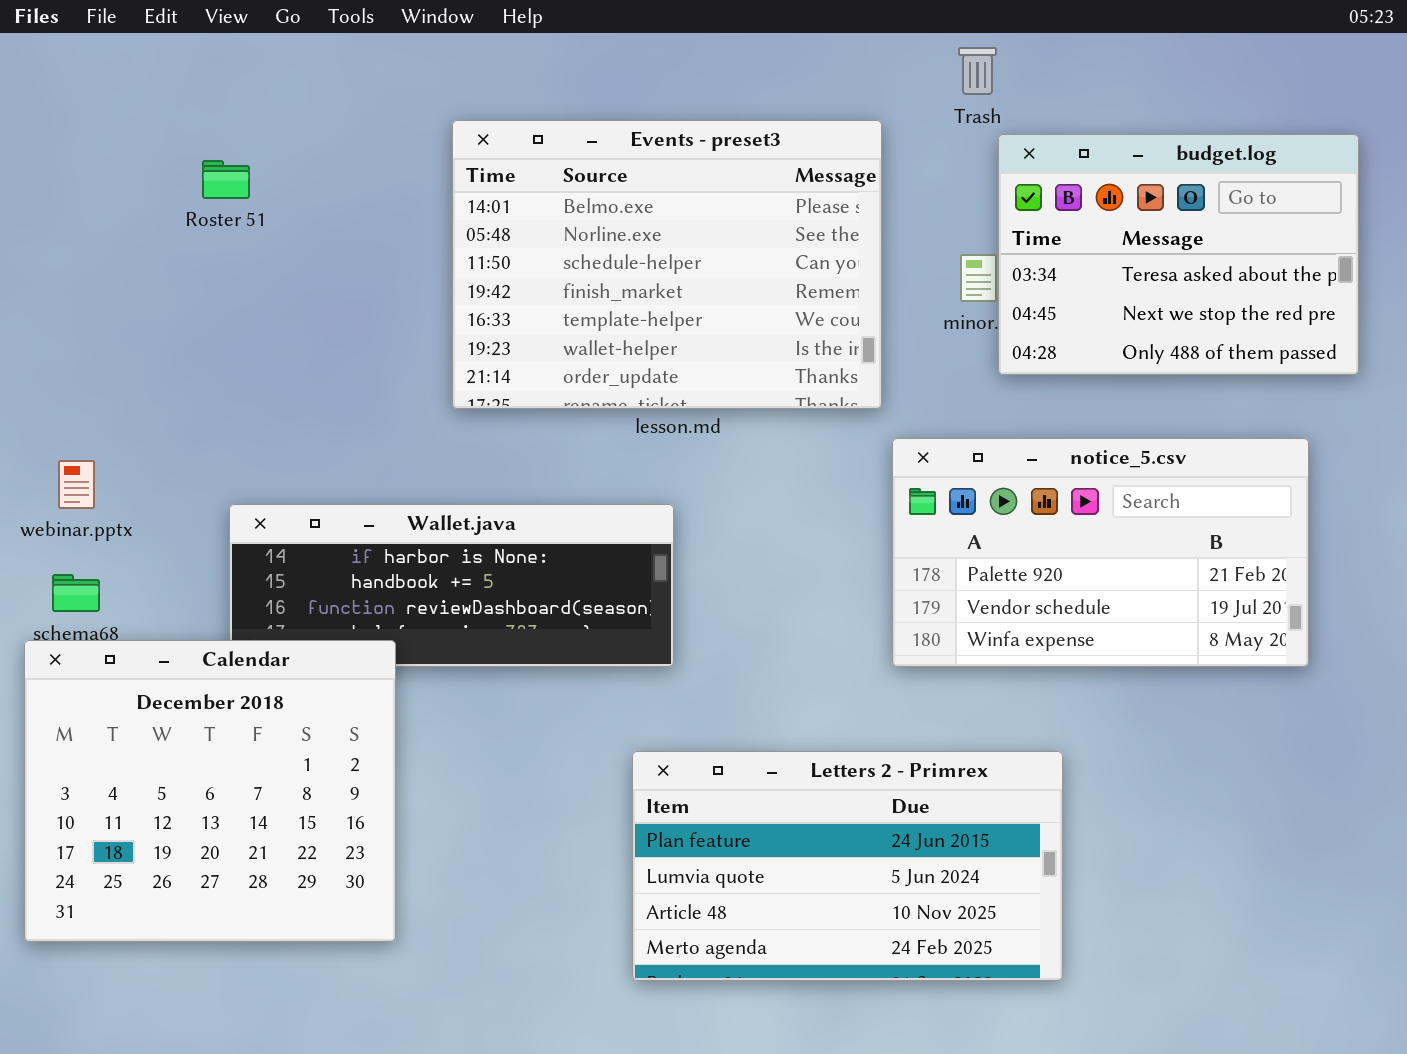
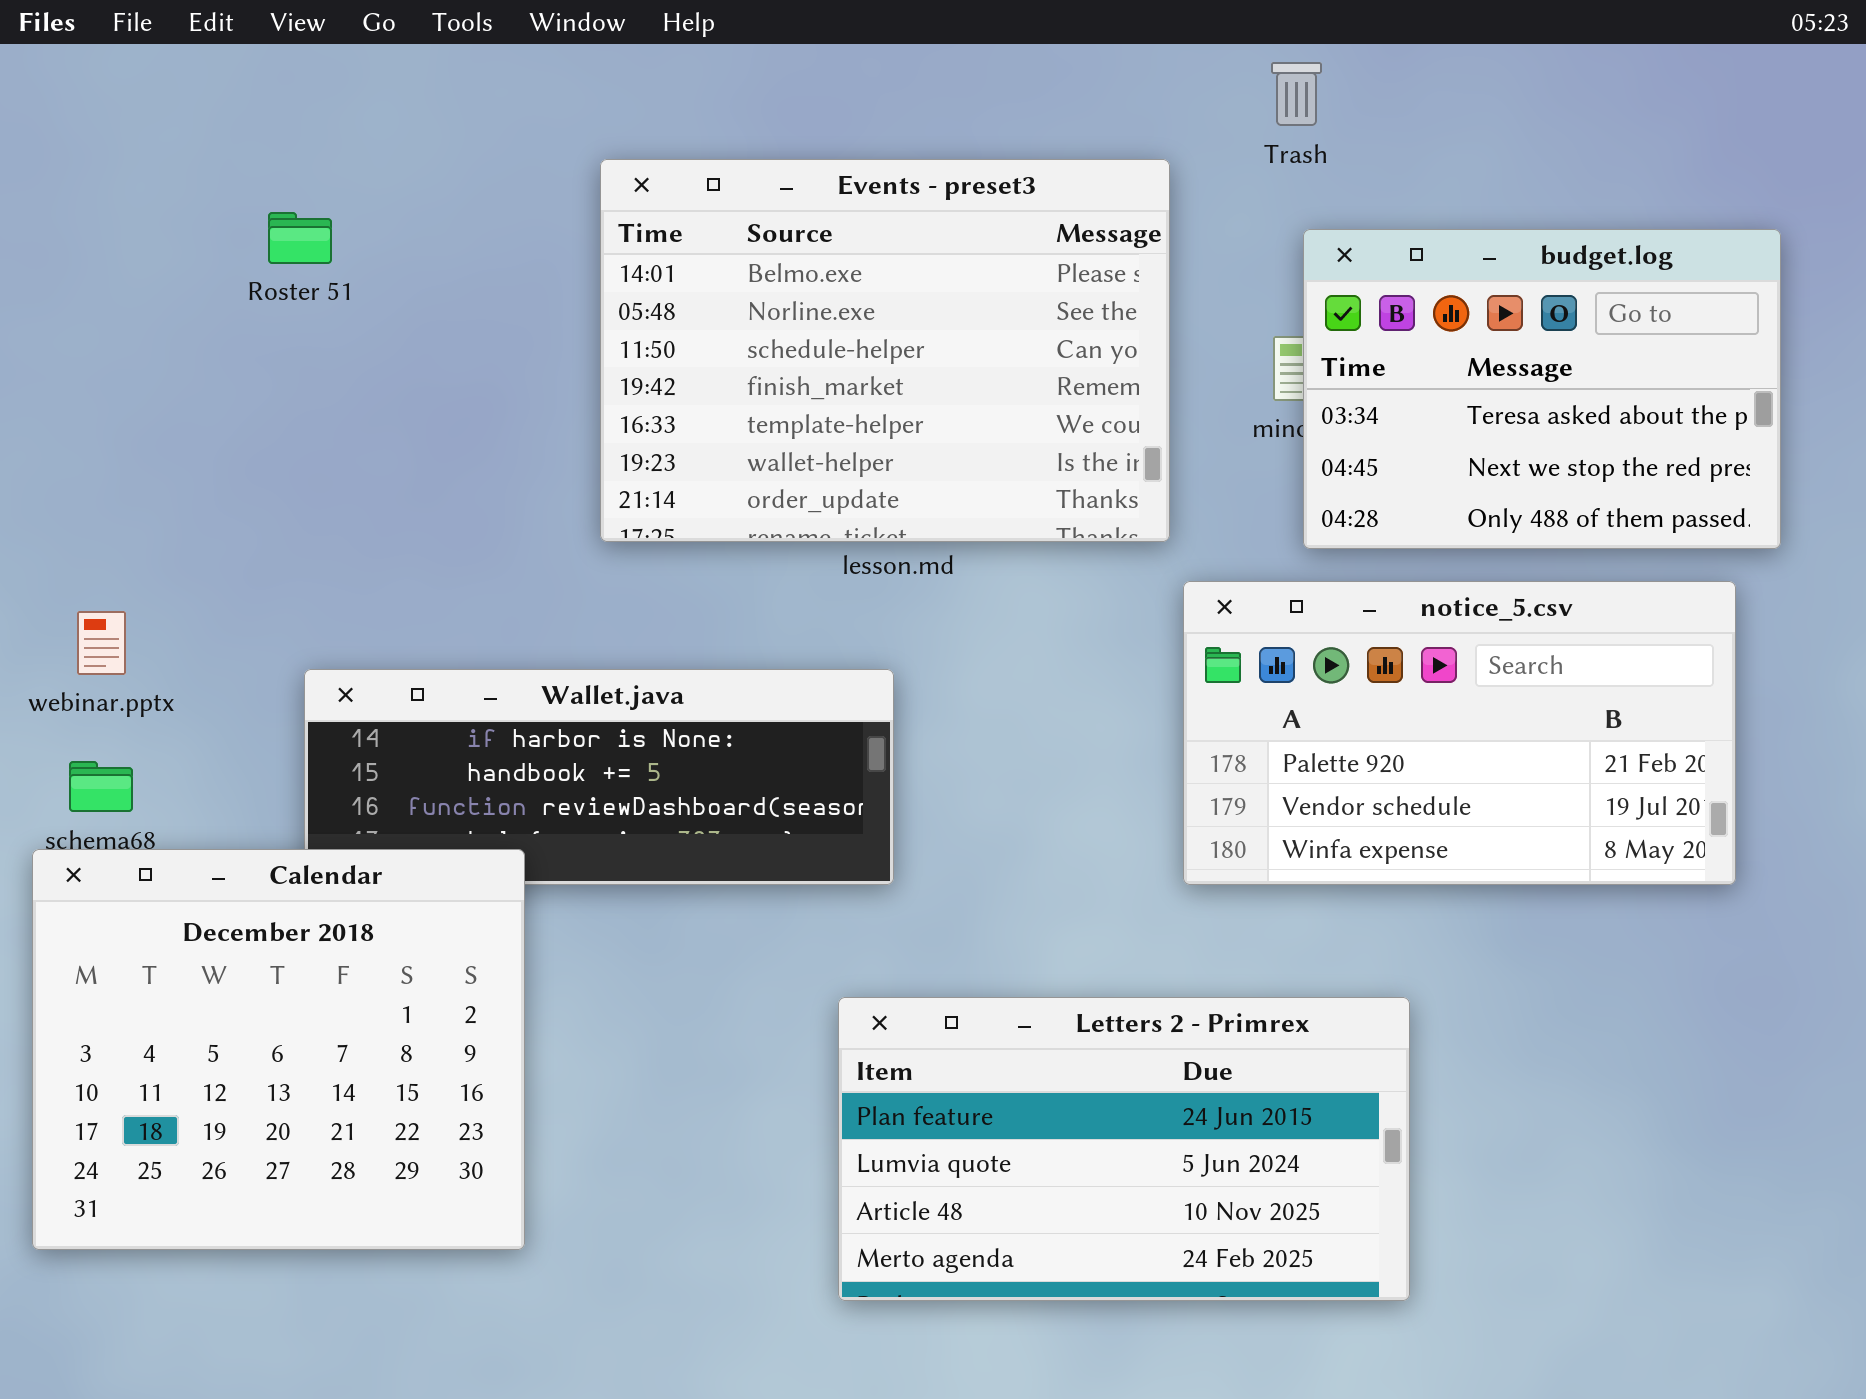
budget.log: [998,134,1359,375] -> [1303,229,1781,549], moved

